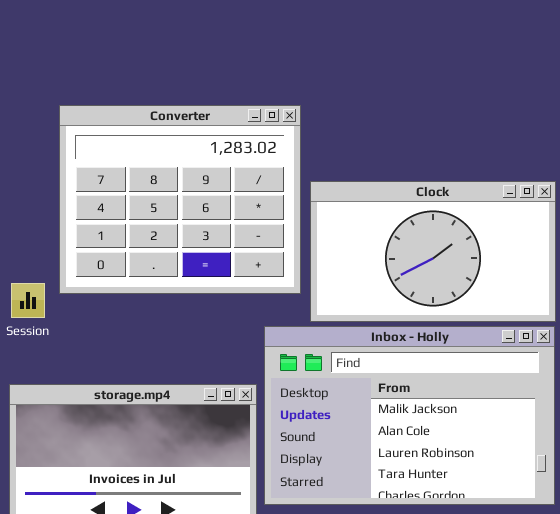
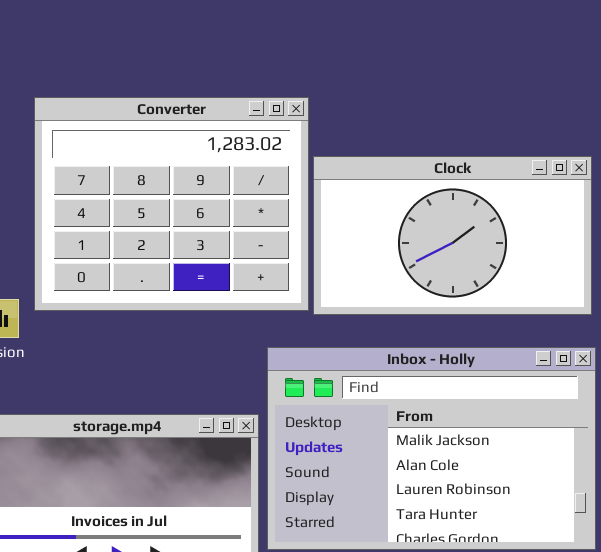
Clock: [310,181,556,322] -> [313,156,592,315], moved

